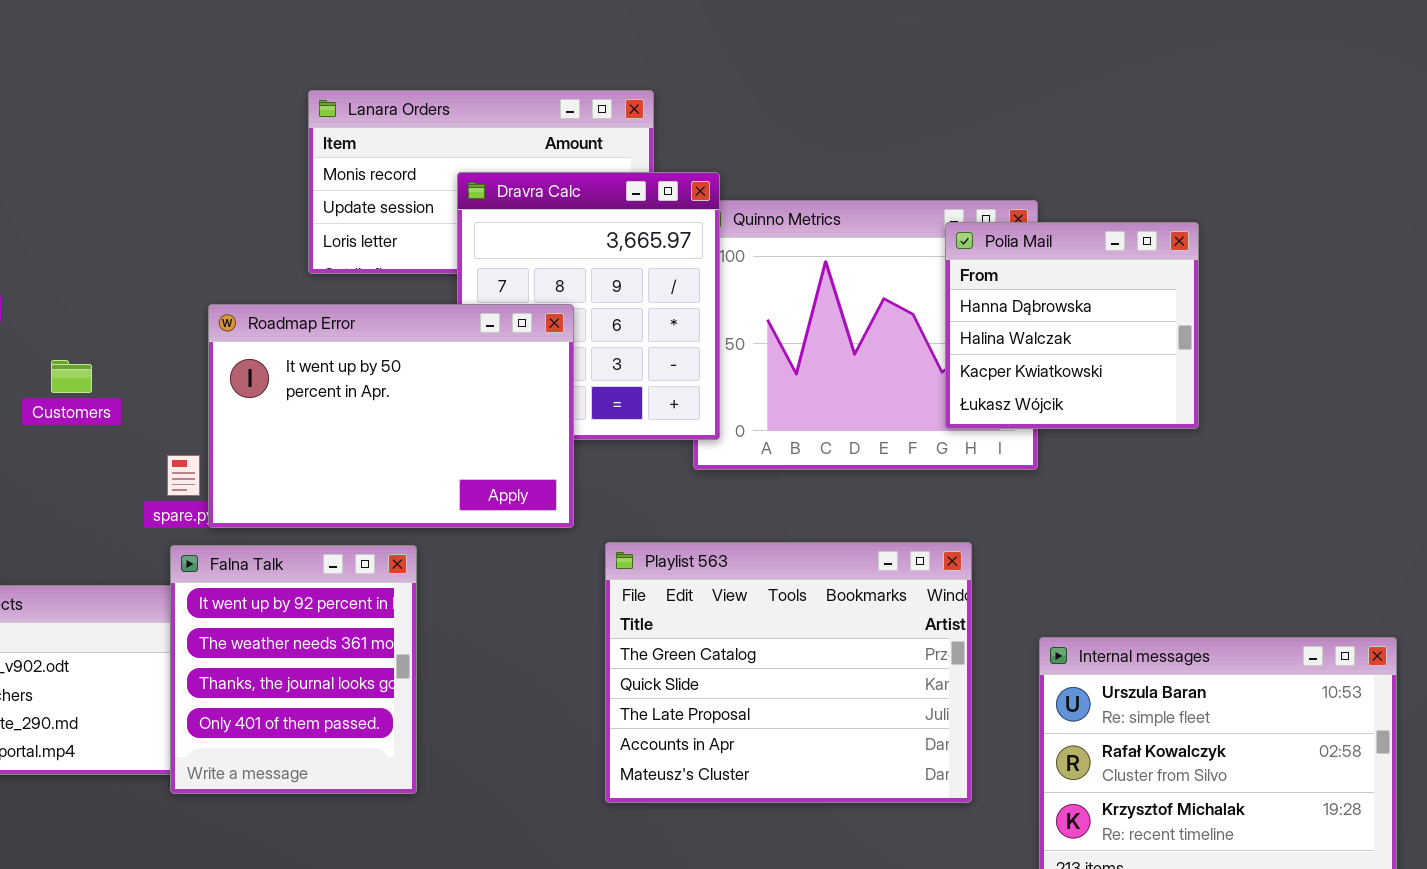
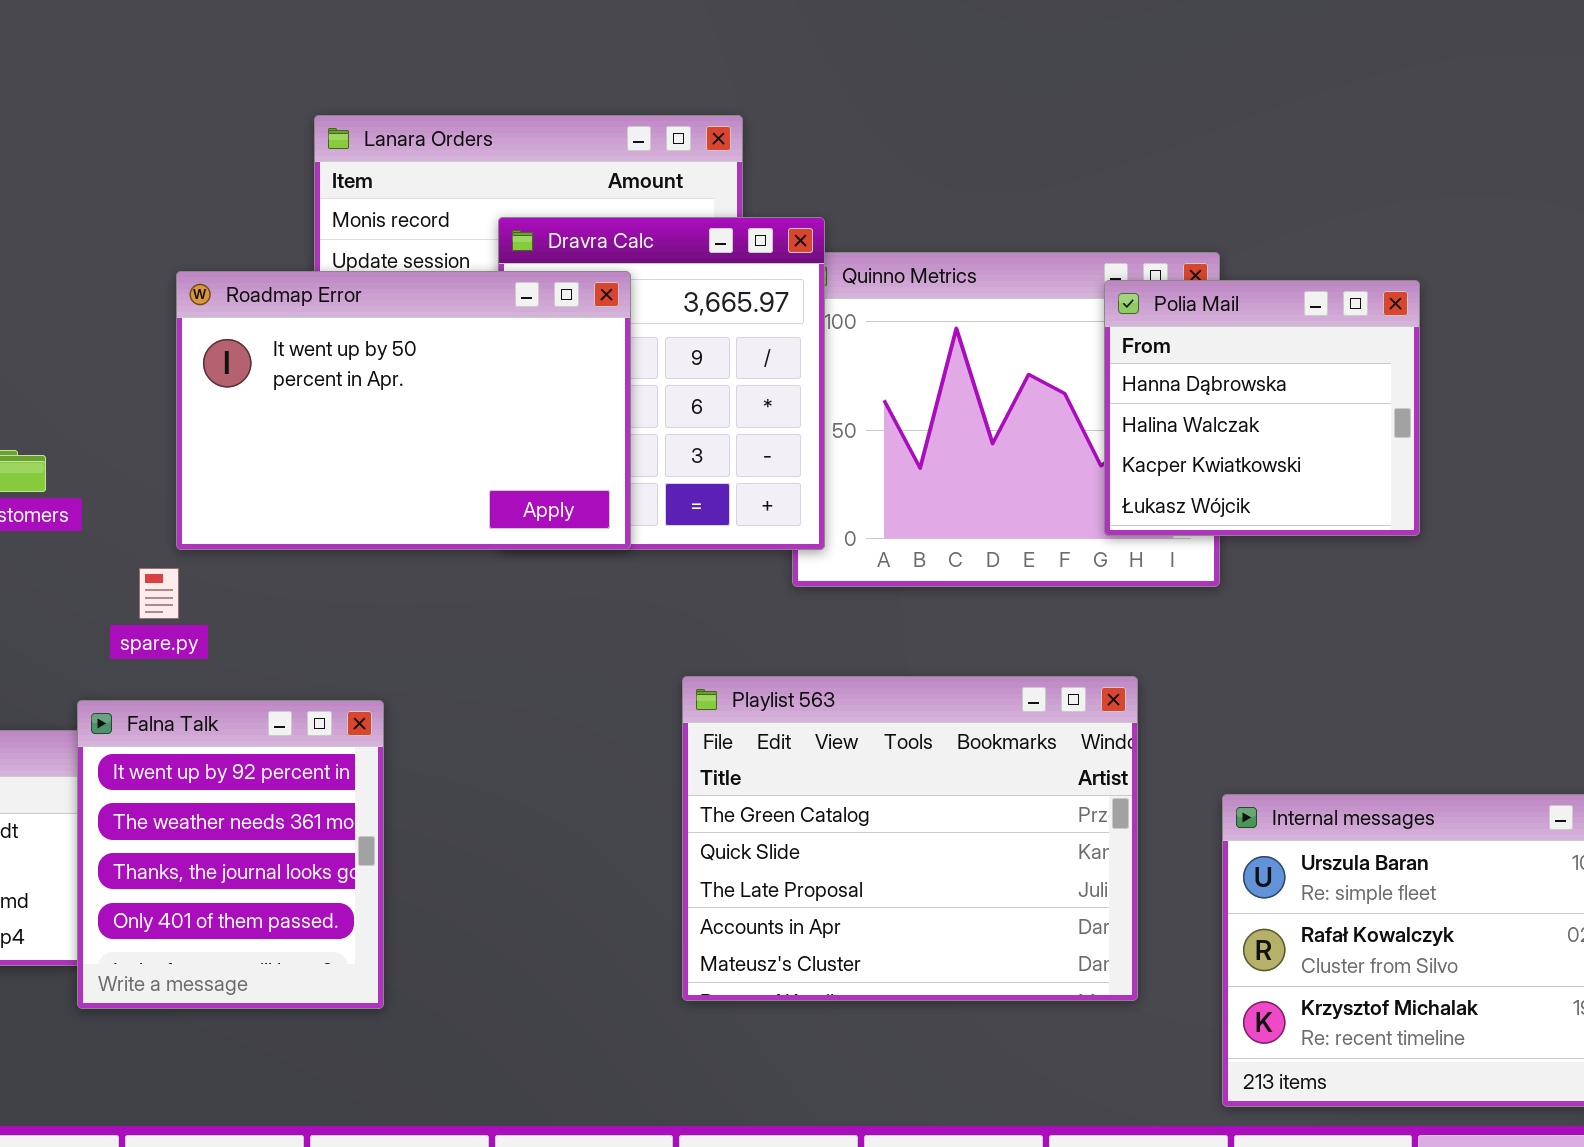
Roadmap Error: [208,304,574,528] -> [176,271,631,550], moved
Falna Talk: [170,545,417,794] -> [77,700,384,1009], moved

